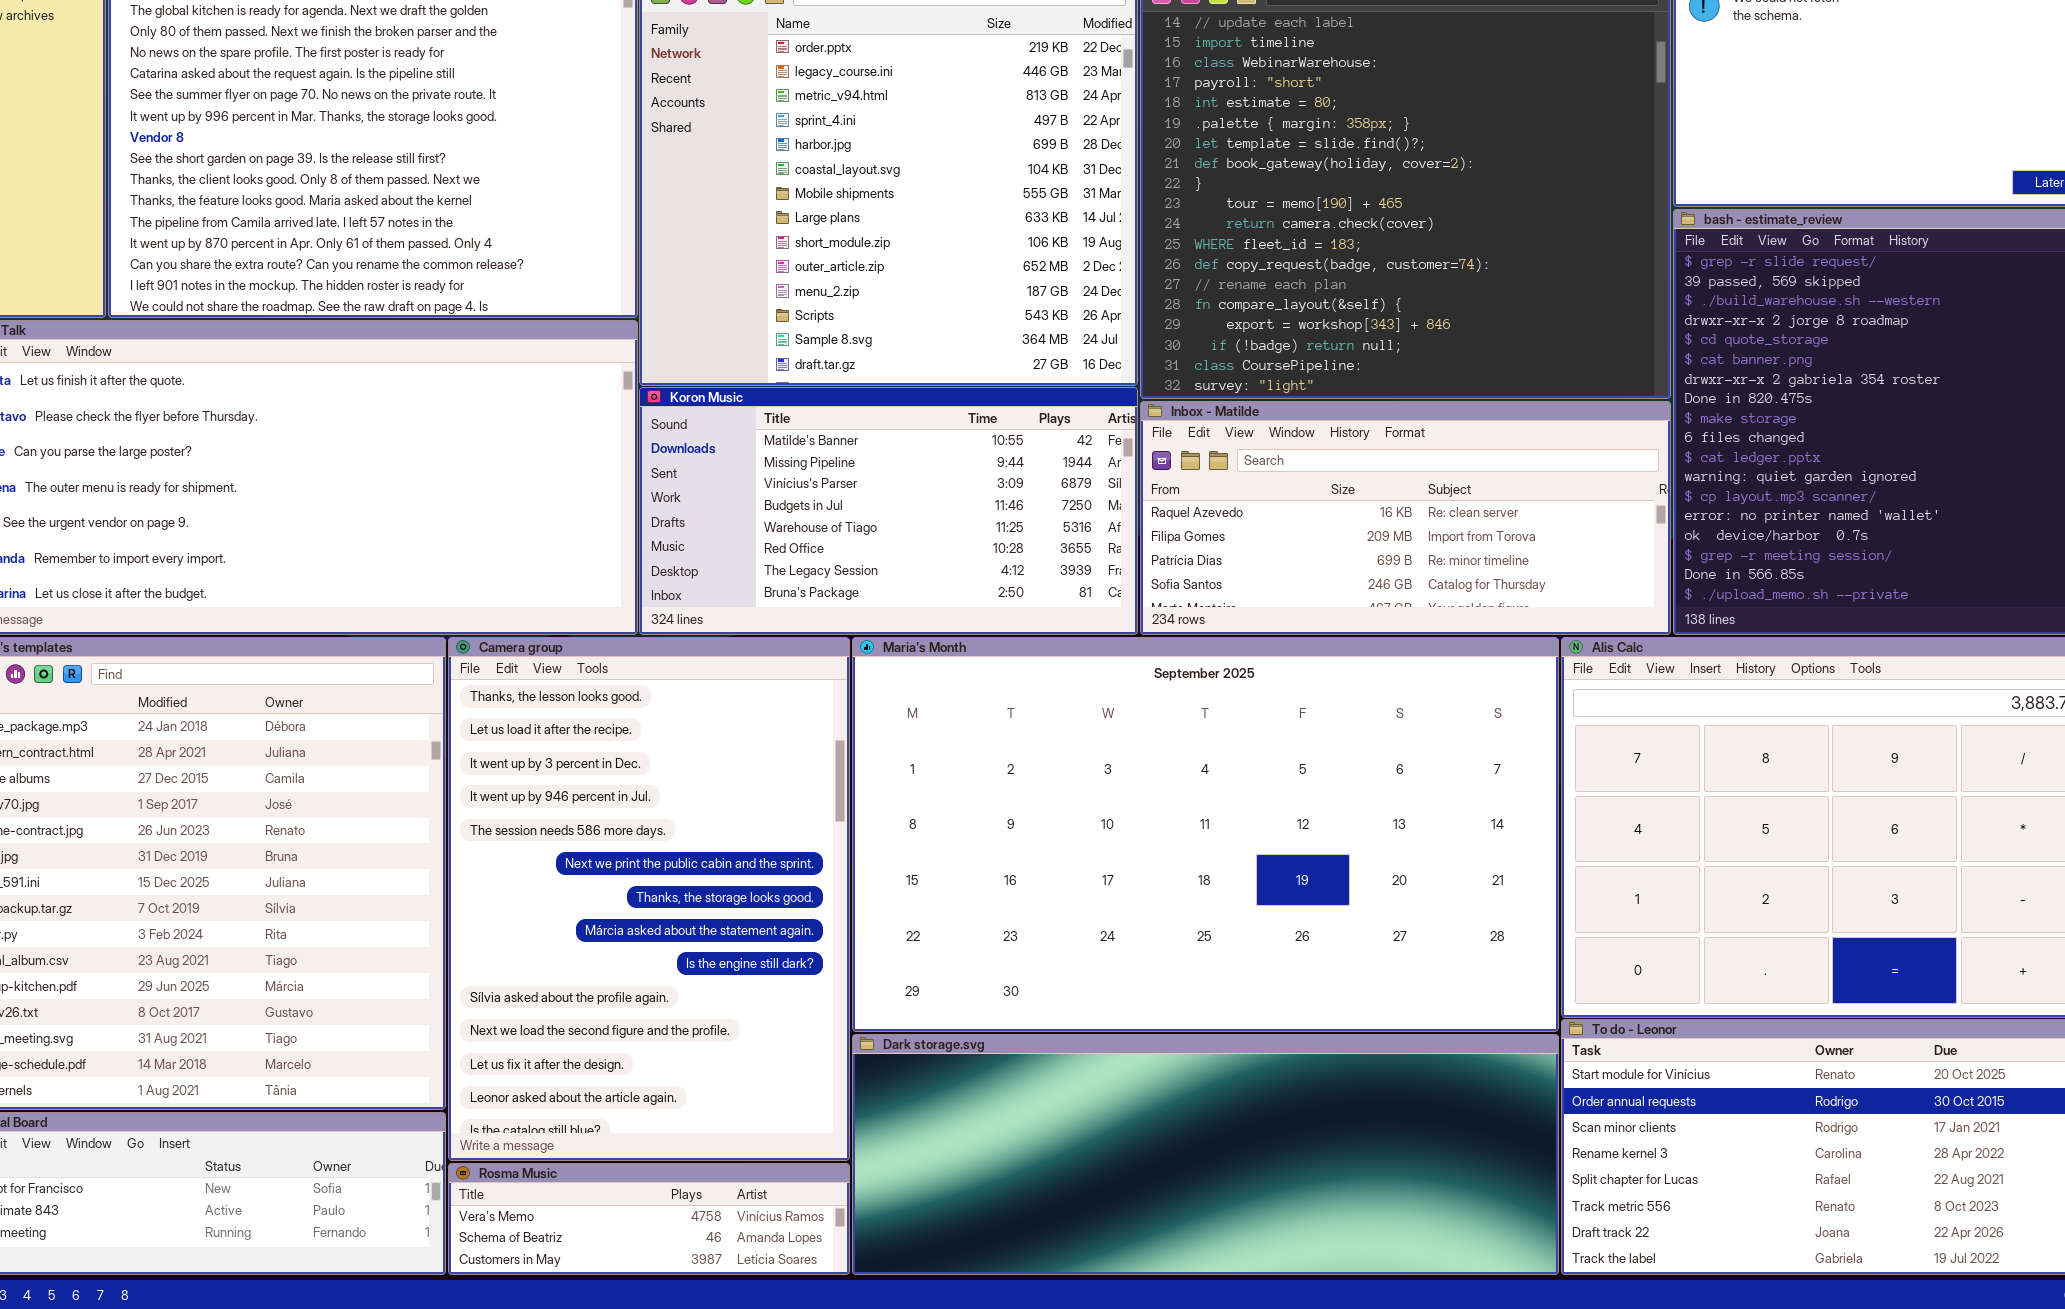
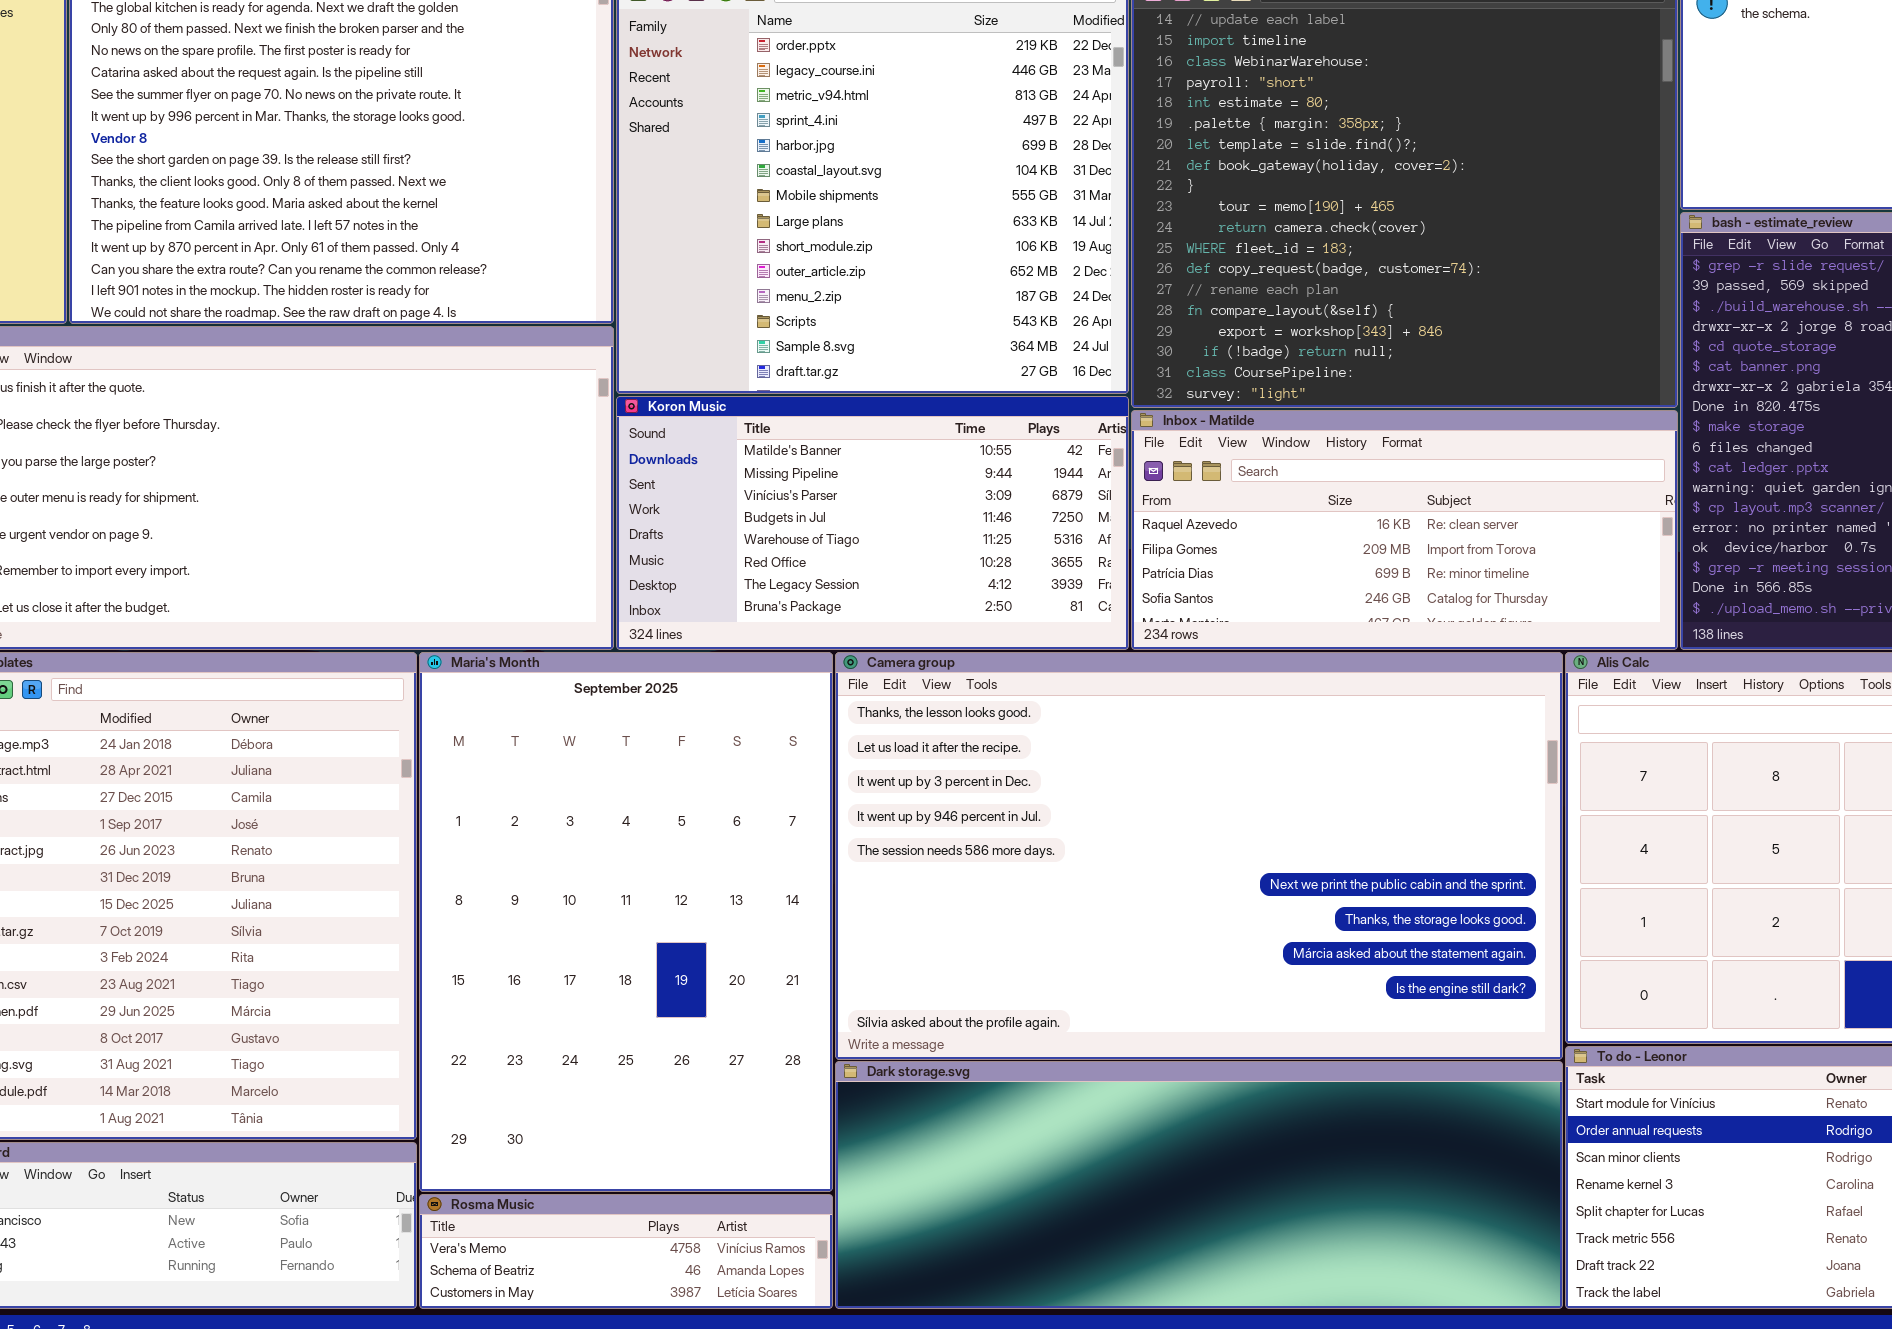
Camera group: [448,637,850,1161] -> [835,652,1563,1060], moved, resized
Maria's Month: [852,637,1559,1032] -> [419,652,833,1192], moved, resized

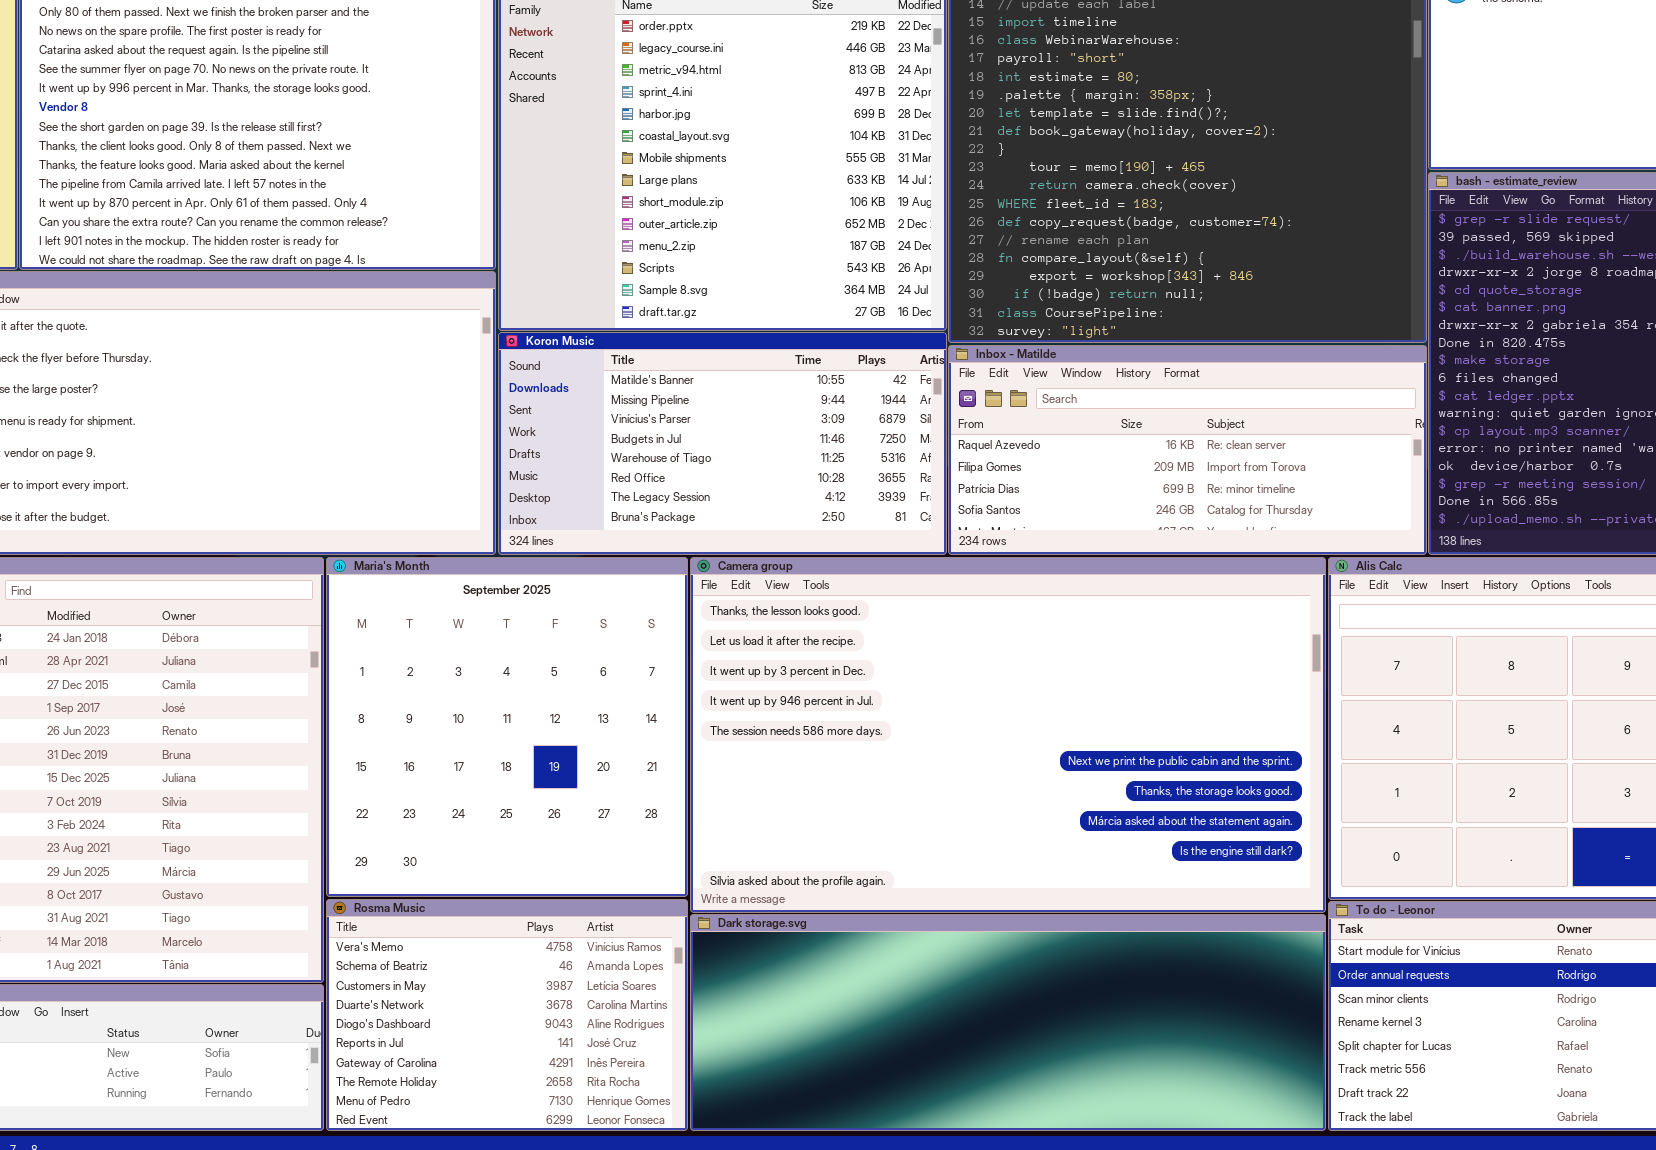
Maria's Month: [419,652,833,1192] -> [326,557,688,897], resized
Rosma Music: [419,1194,833,1309] -> [326,899,688,1131], resized

